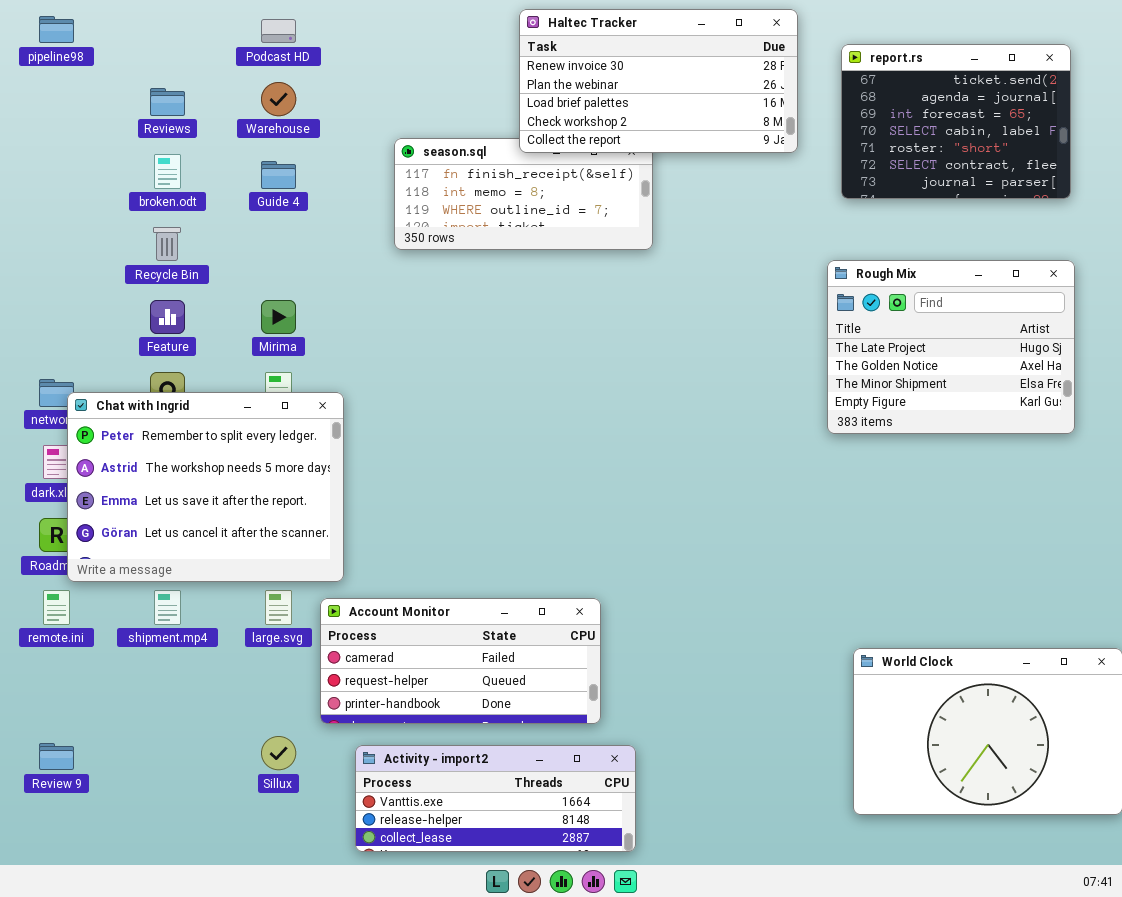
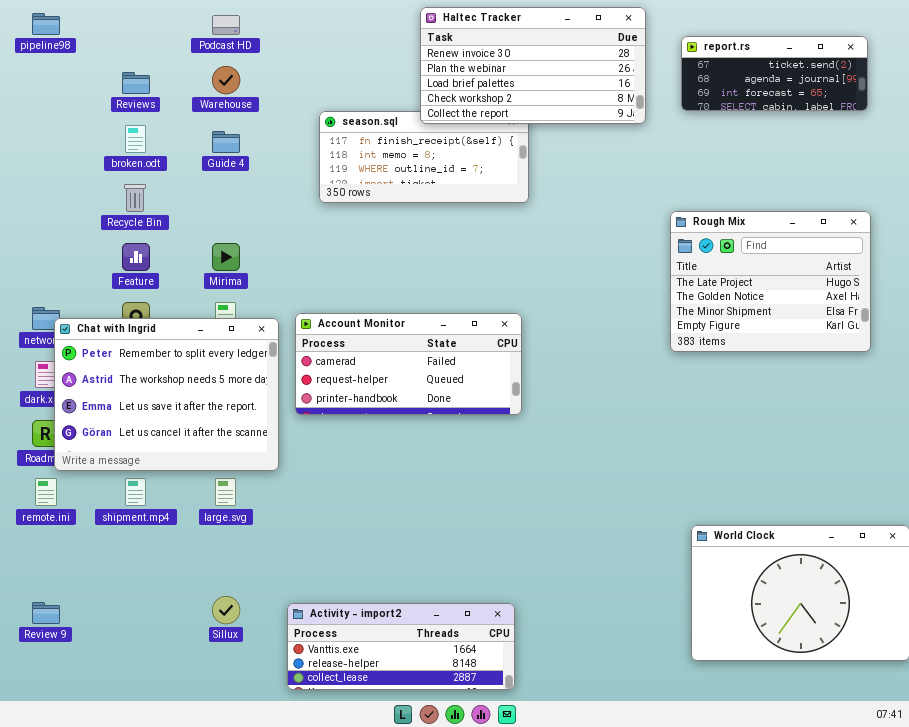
report.rs: [841,44,1071,199] -> [681,36,868,111], resized
Account Monitor: [320,598,601,724] -> [295,313,522,415], moved

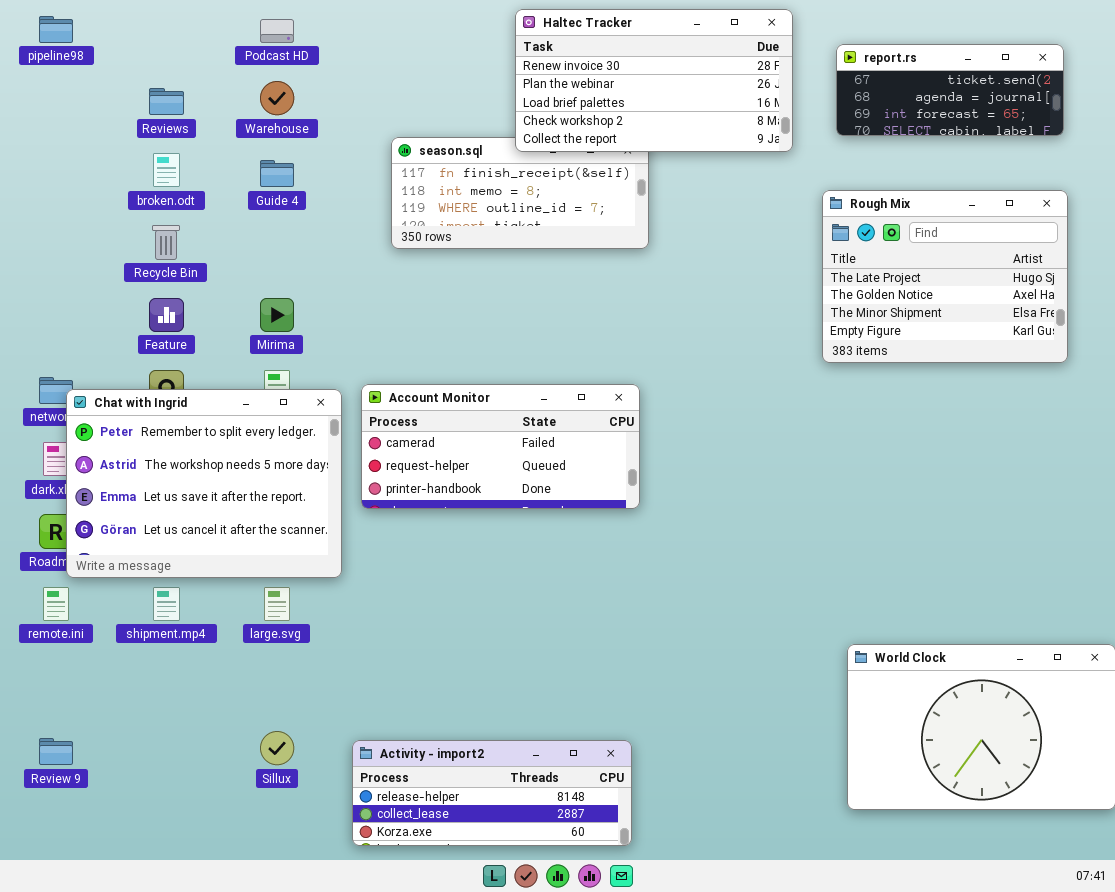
Rough Mix: [670,211,871,352] -> [822,190,1068,363], moved
Activity - import2: [287,603,515,690] -> [352,740,632,846], scrolled down 1 row

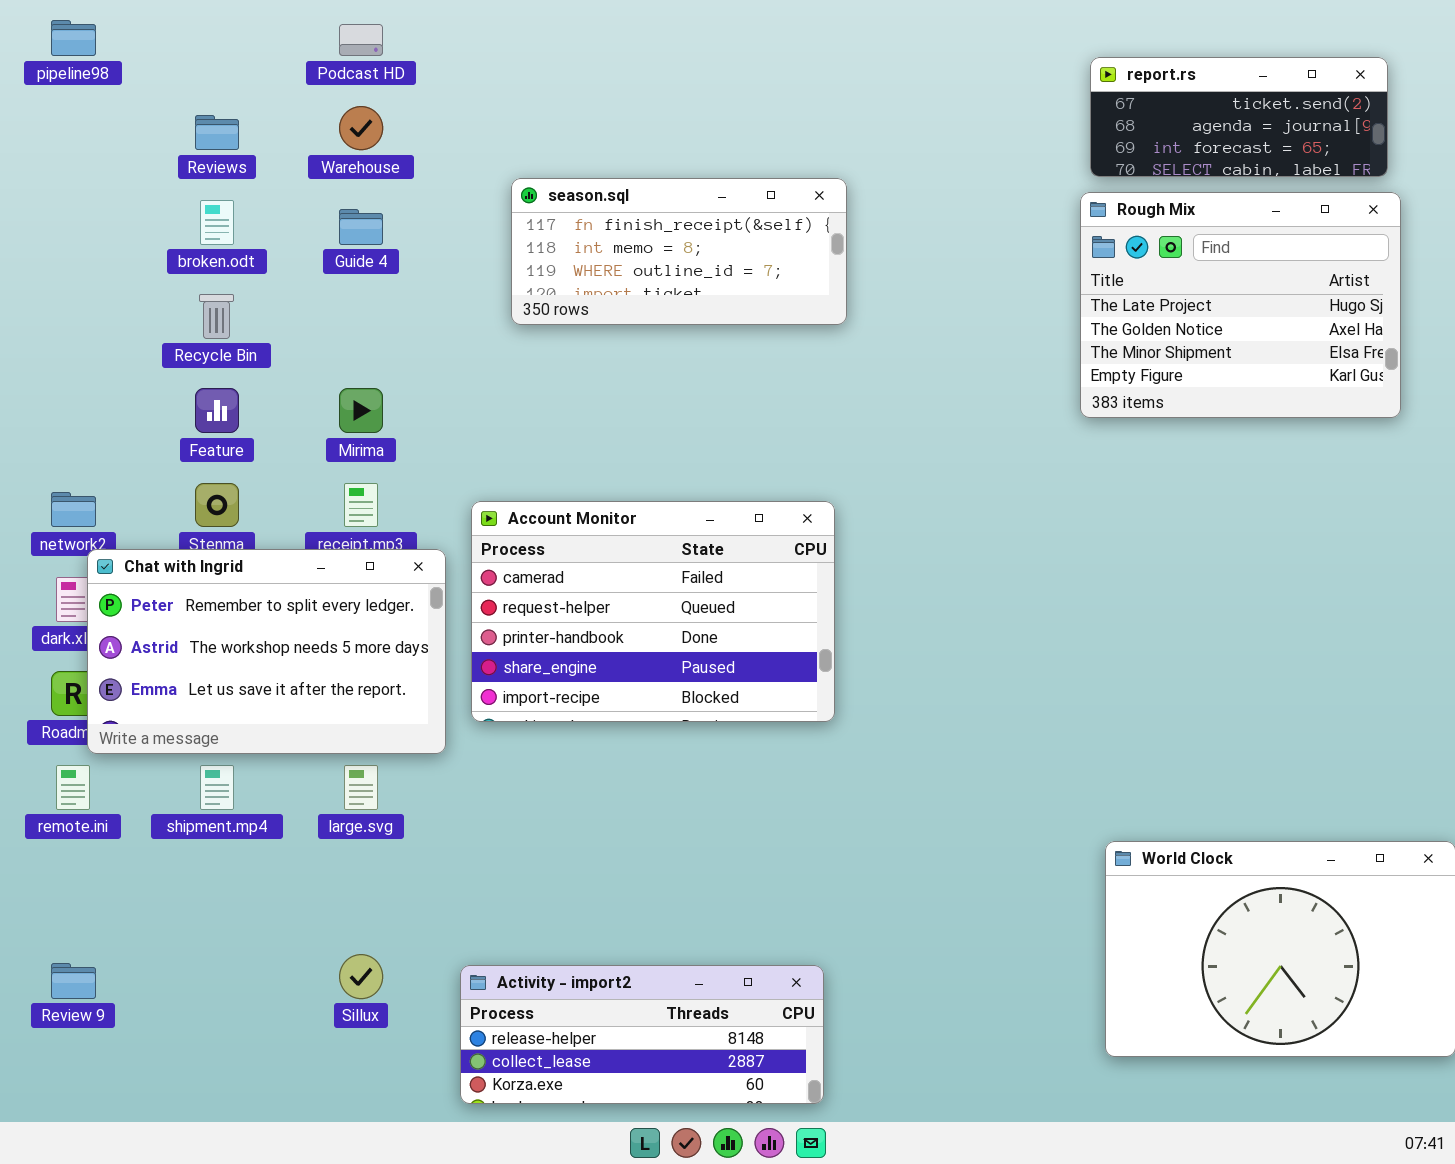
Haltec Tracker: [515,9,793,152] -> none, closed
Rough Mix: [822,190,1068,363] -> [1080,192,1401,418], moved
Account Monitor: [361,384,640,509] -> [471,501,835,722], resized
Chat with Ingrid: [66,389,342,578] -> [87,549,446,754], resized

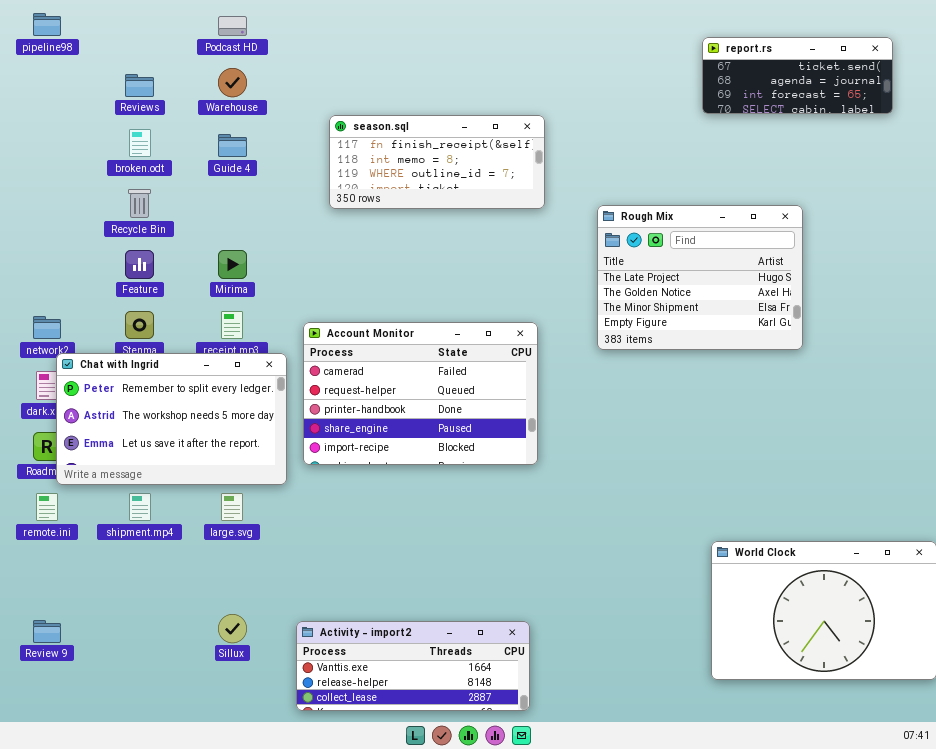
Rough Mix: [1080,192,1401,418] -> [597,205,803,350], moved
Activity - import2: [460,965,824,1104] -> [296,621,530,711], scrolled up 1 row

